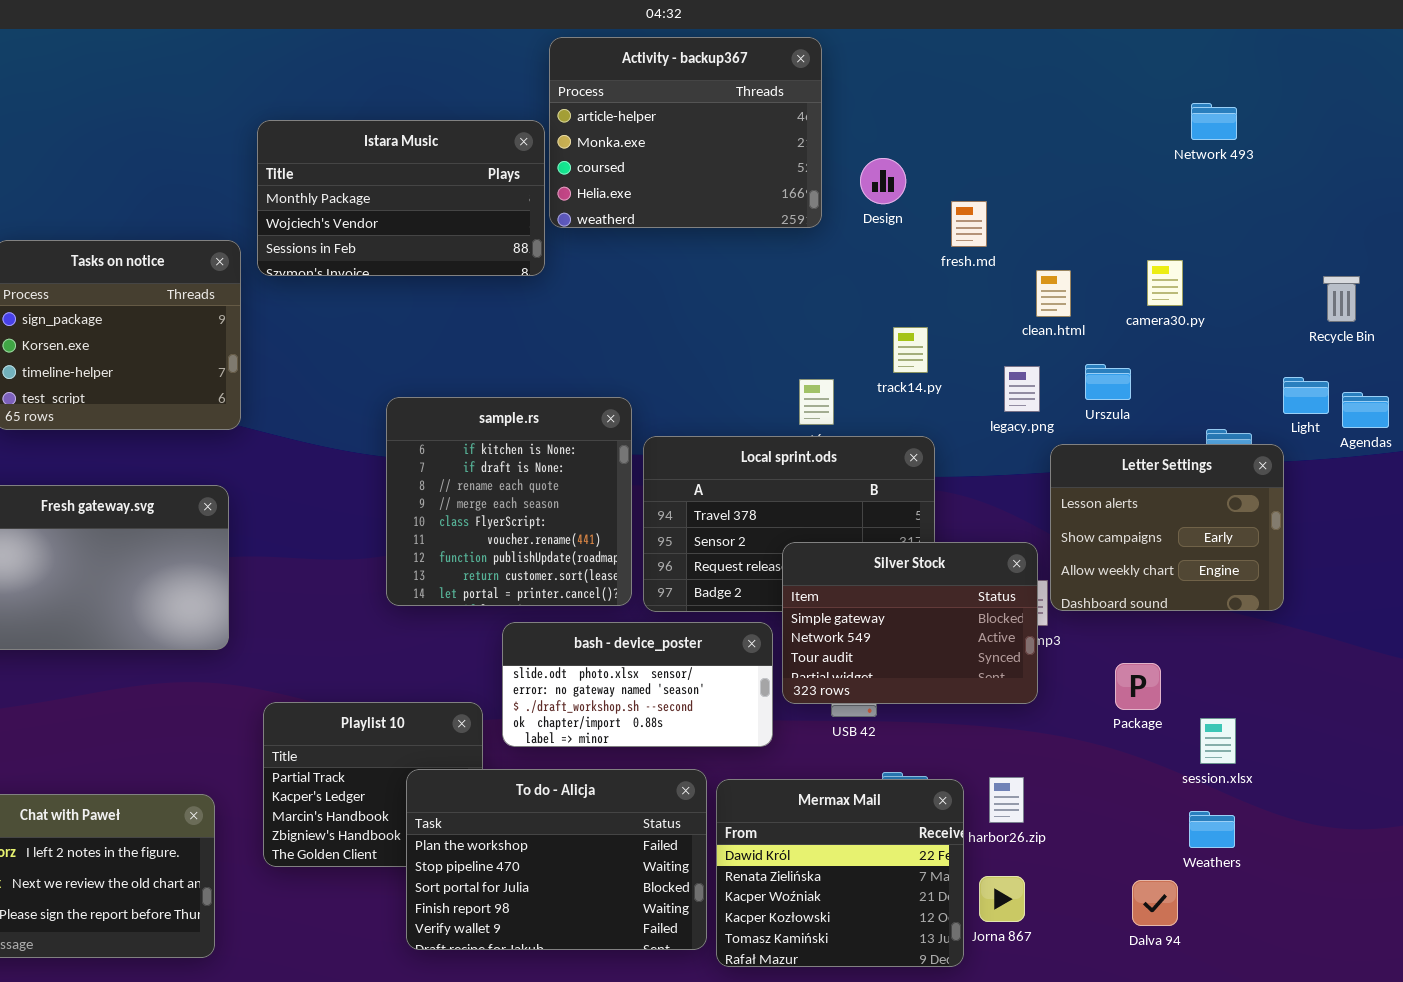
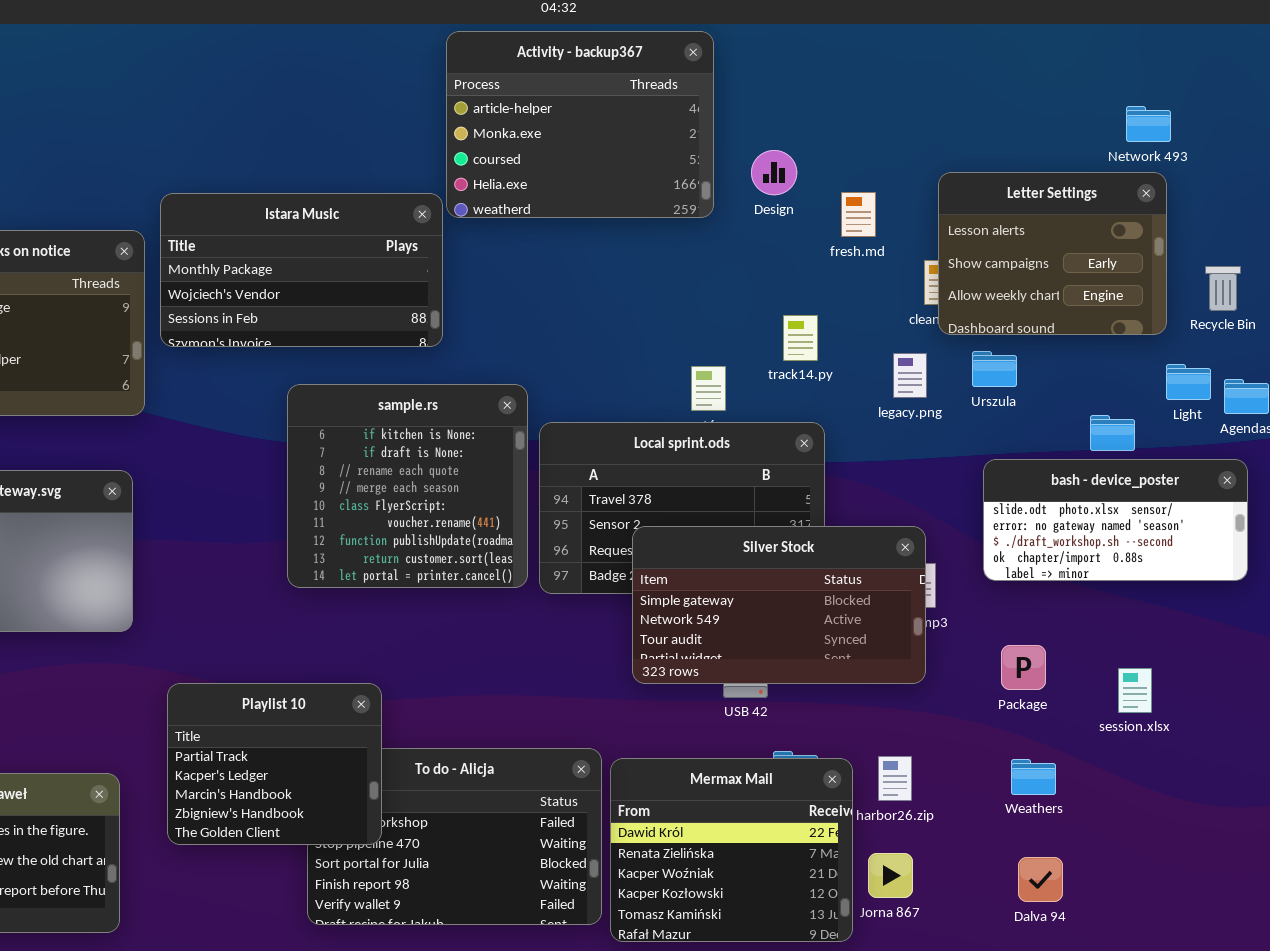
Network 493: [1191,103,1237,140] -> [1126,106,1171,142], moved
Istara Music: [257,120,545,276] -> [160,193,443,347], moved
Letter Settings: [1050,444,1284,611] -> [938,172,1167,335], moved
Silver Stock: [782,542,1038,704] -> [632,526,926,684], resized
bash - device_poster: [502,622,773,747] -> [983,459,1248,581], moved
Playlist 10: [263,702,483,867] -> [167,683,382,845], raised
session.xlsx: [1200,718,1236,764] -> [1118,668,1152,713], moved
Weathers: [1189,811,1235,848] -> [1011,759,1056,795], moved

